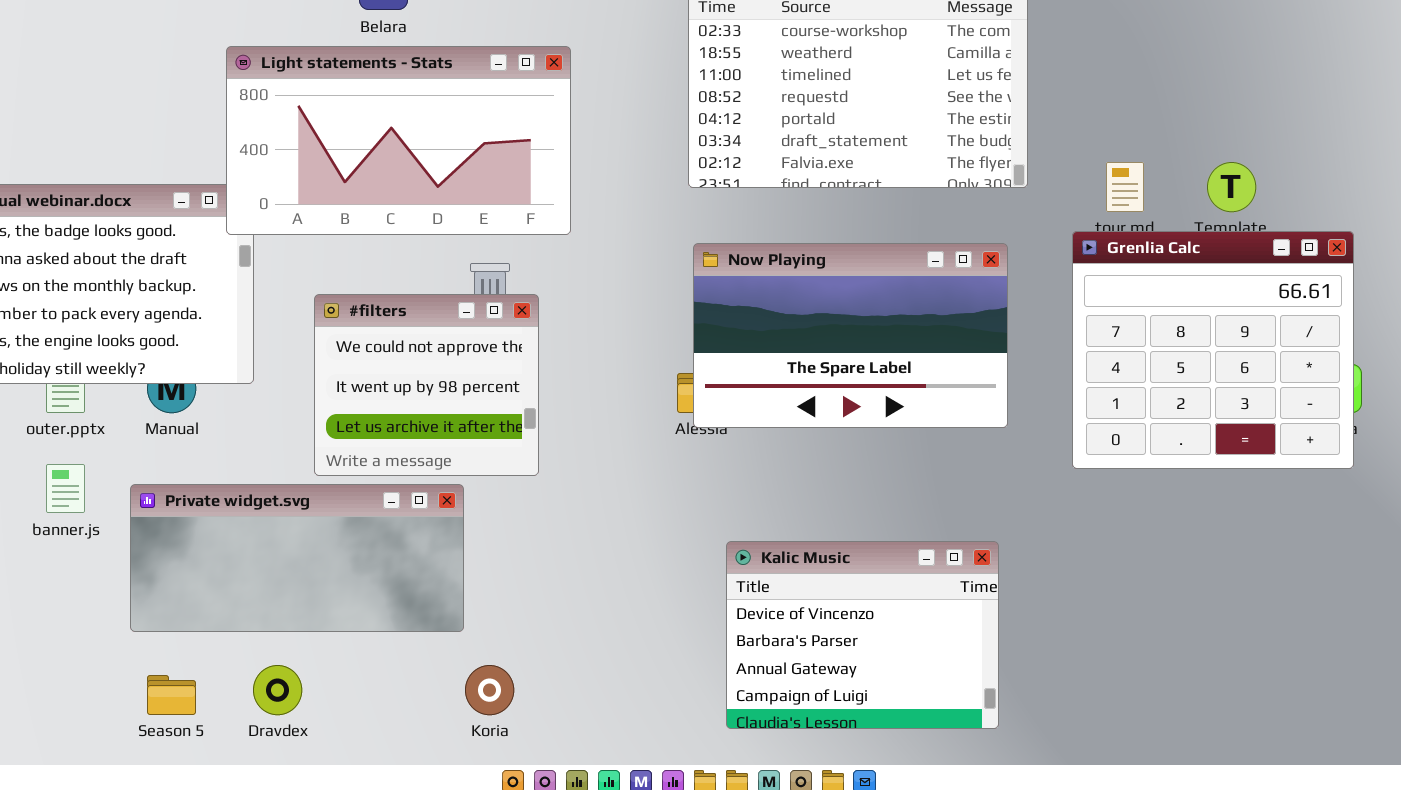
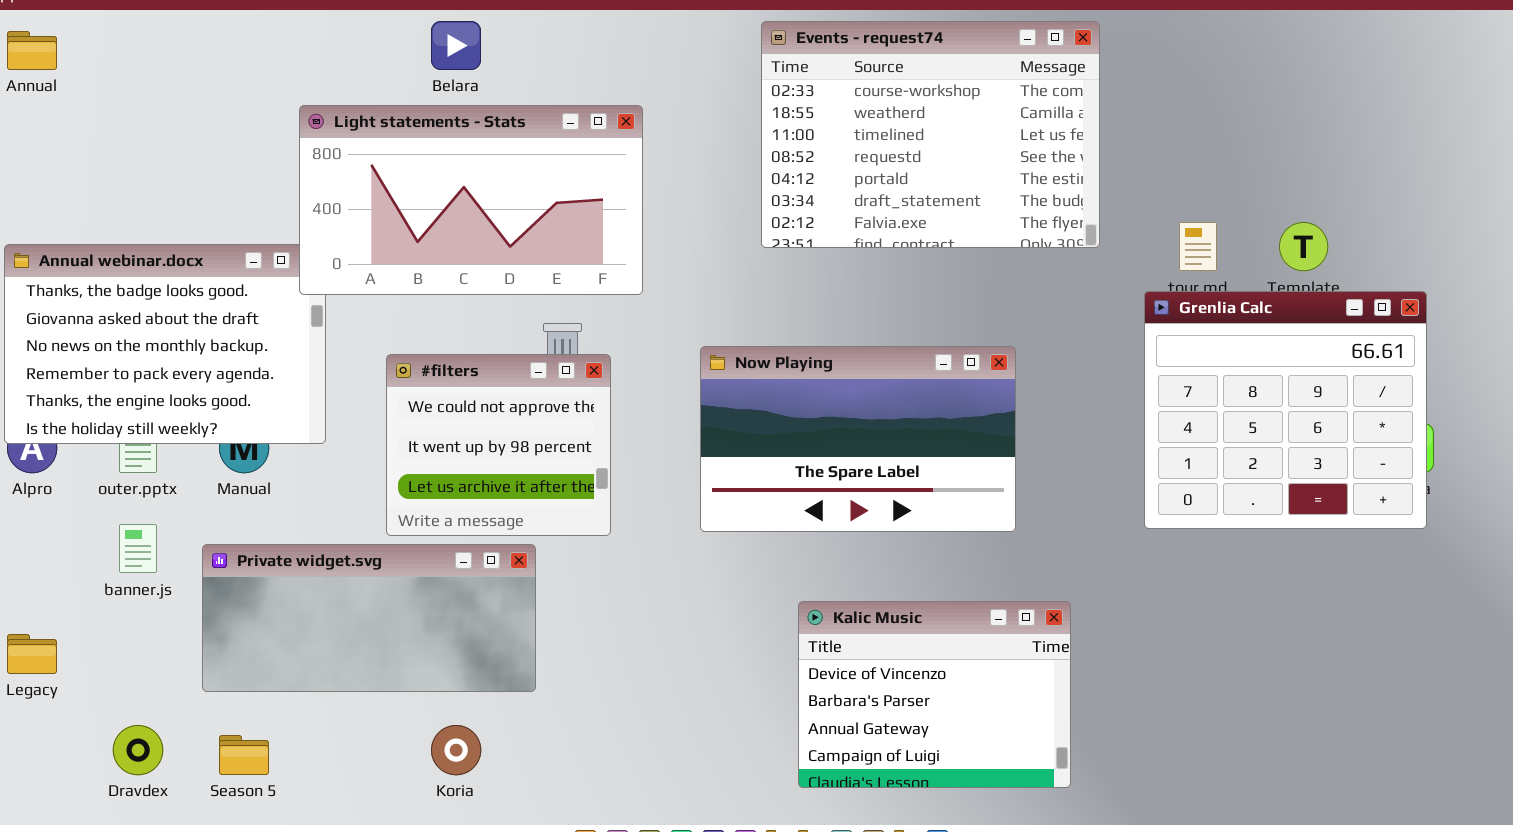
Now Playing: [693,243,1008,428] -> [700,346,1016,532], moved
Dravdex: [253,665,302,715] -> [113,725,163,775], moved
Koria: [465,665,514,715] -> [431,725,481,775], moved

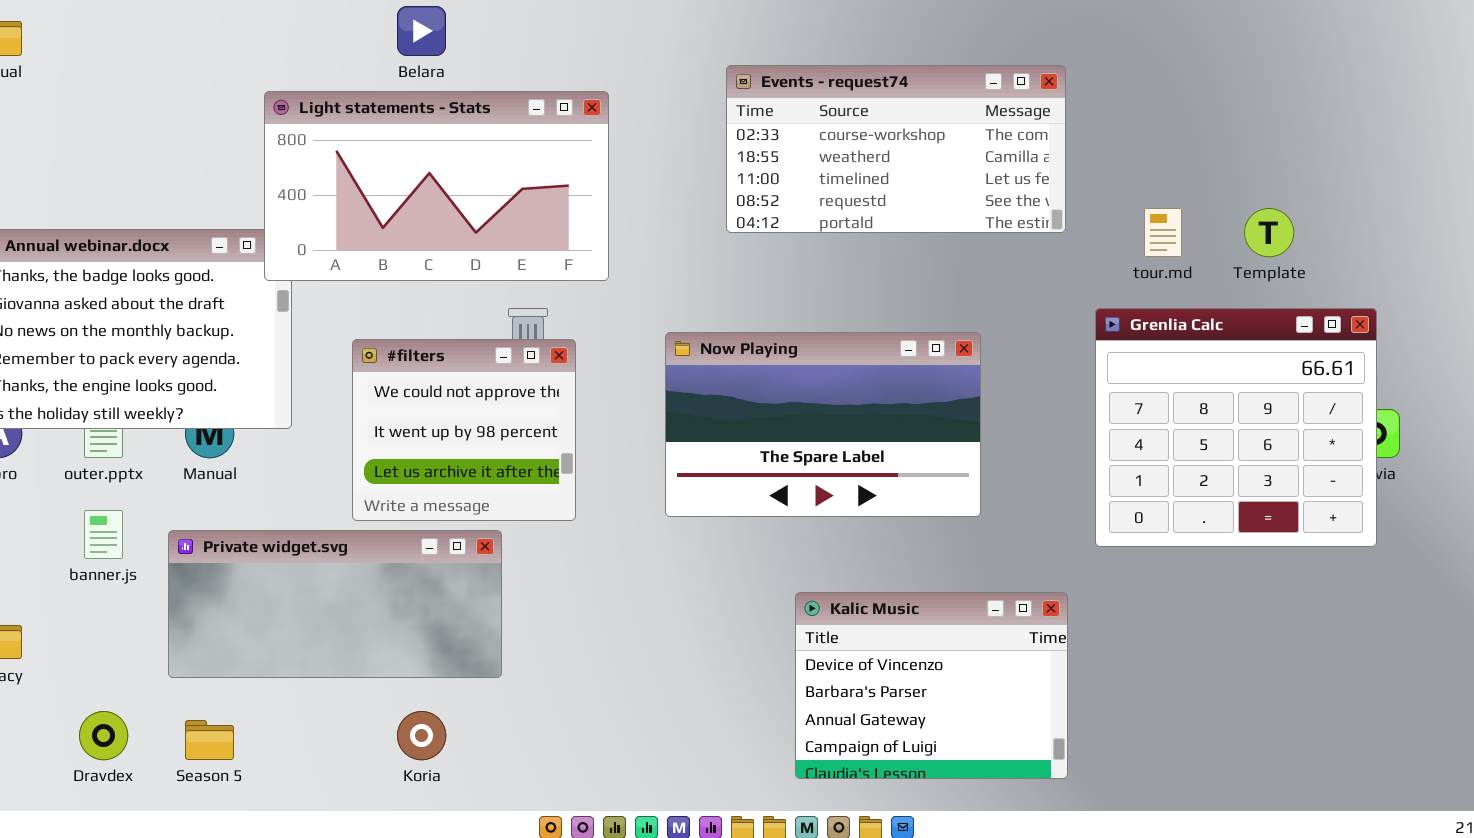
Events - request74: [761,21,1100,248] -> [726,65,1066,233], resized
Grenlia Calc: [1144,291,1427,529] -> [1095,308,1377,547], moved
Kalic Music: [798,601,1071,788] -> [795,592,1068,779], moved

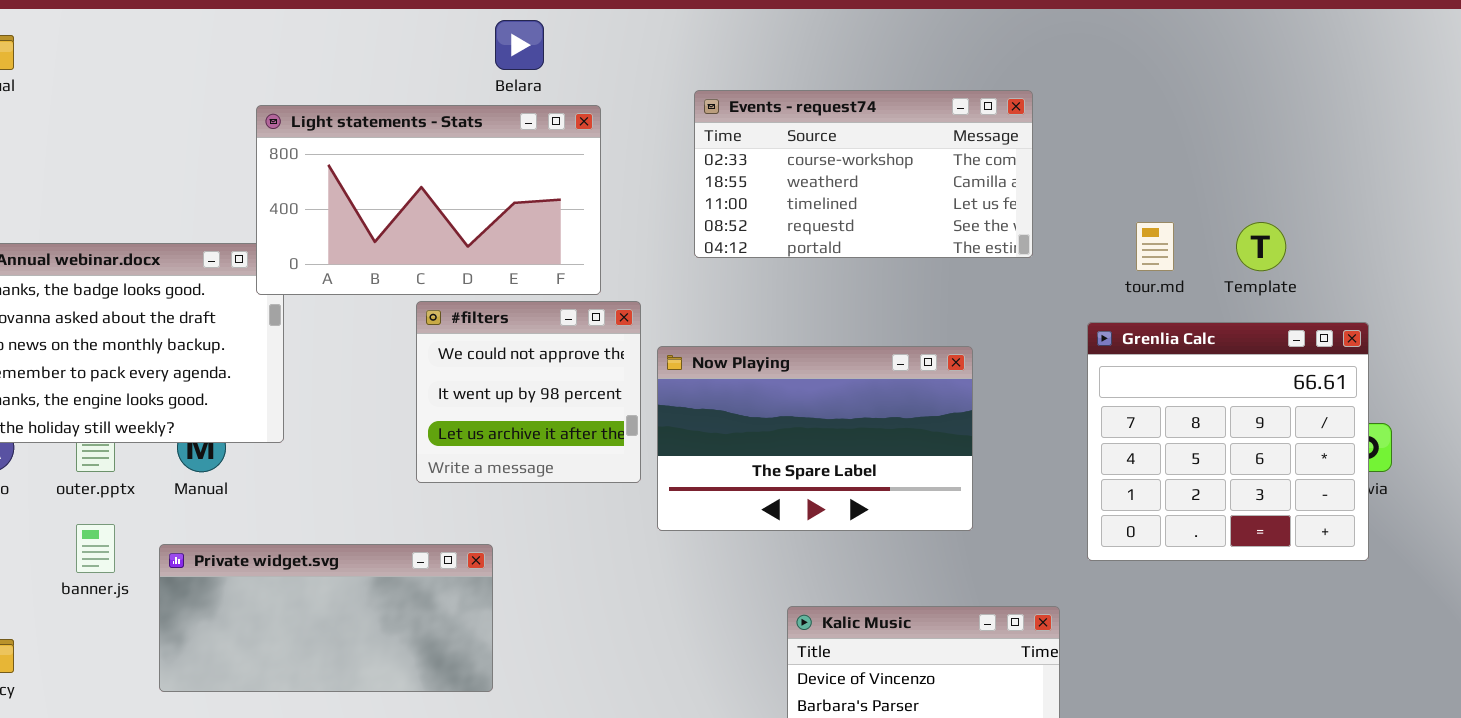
Belara: [397,6,446,56] -> [495,20,544,70], moved
Events - request74: [726,65,1066,233] -> [694,90,1033,258], moved
#filters: [352,339,576,521] -> [416,301,641,483], moved

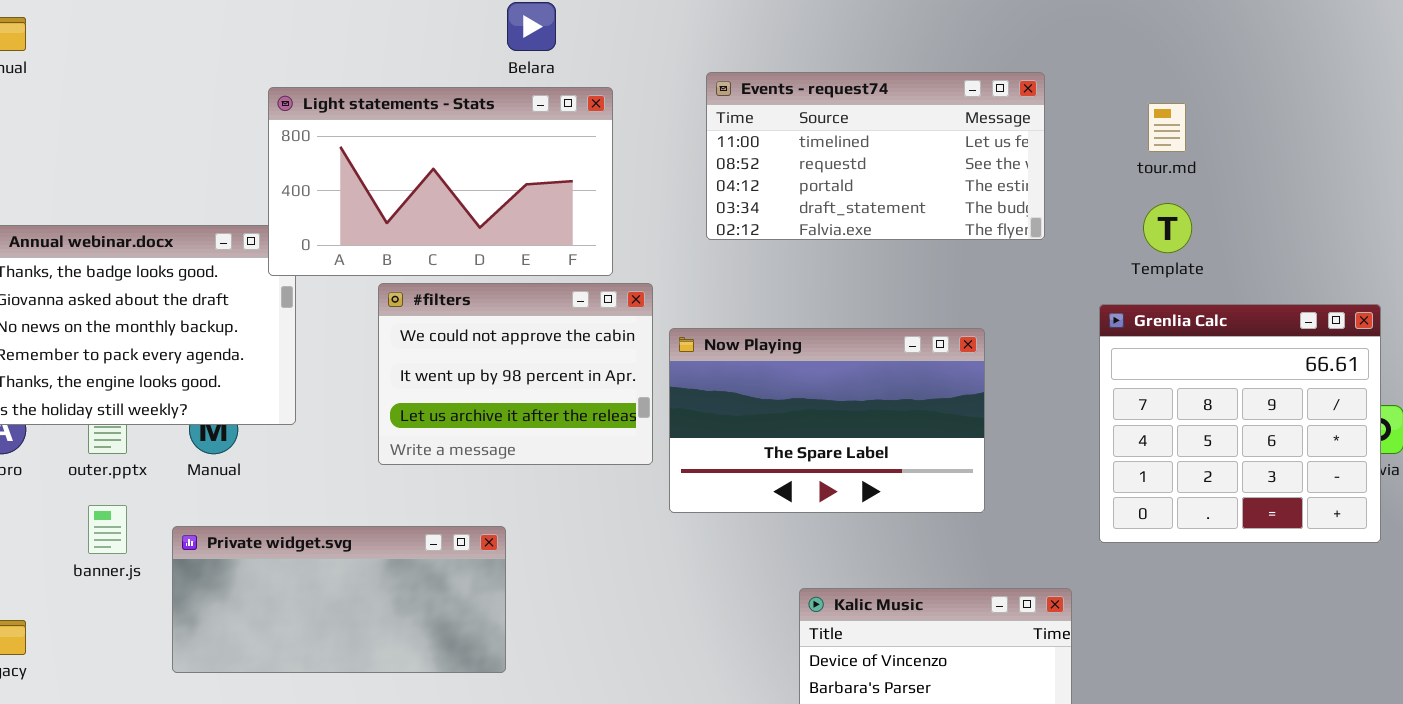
Events - request74: [694,90,1033,258] -> [706,72,1045,240], scrolled down 2 rows
tour.md: [1136,222,1174,271] -> [1148,103,1186,152], moved
Template: [1236,222,1286,271] -> [1143,203,1192,253], moved
#filters: [416,301,641,483] -> [378,283,653,465], resized

